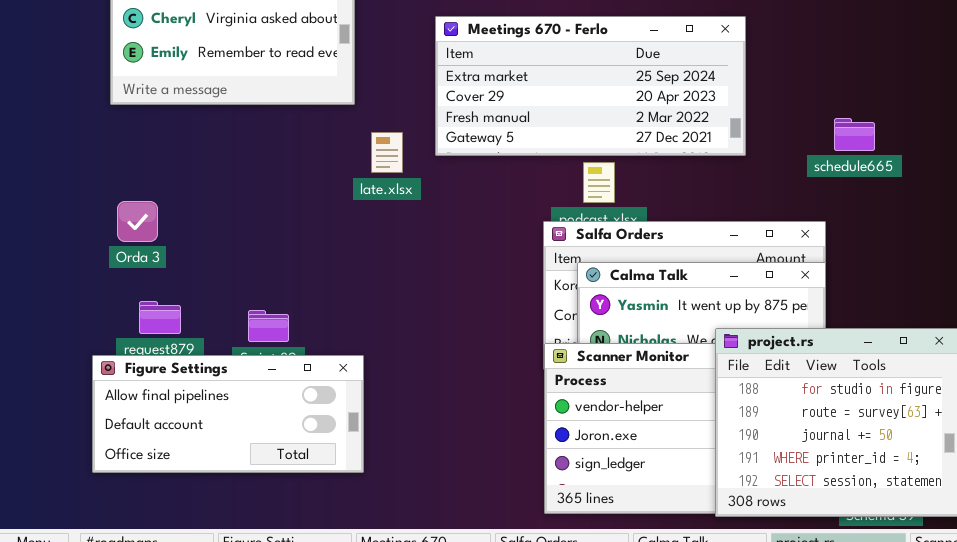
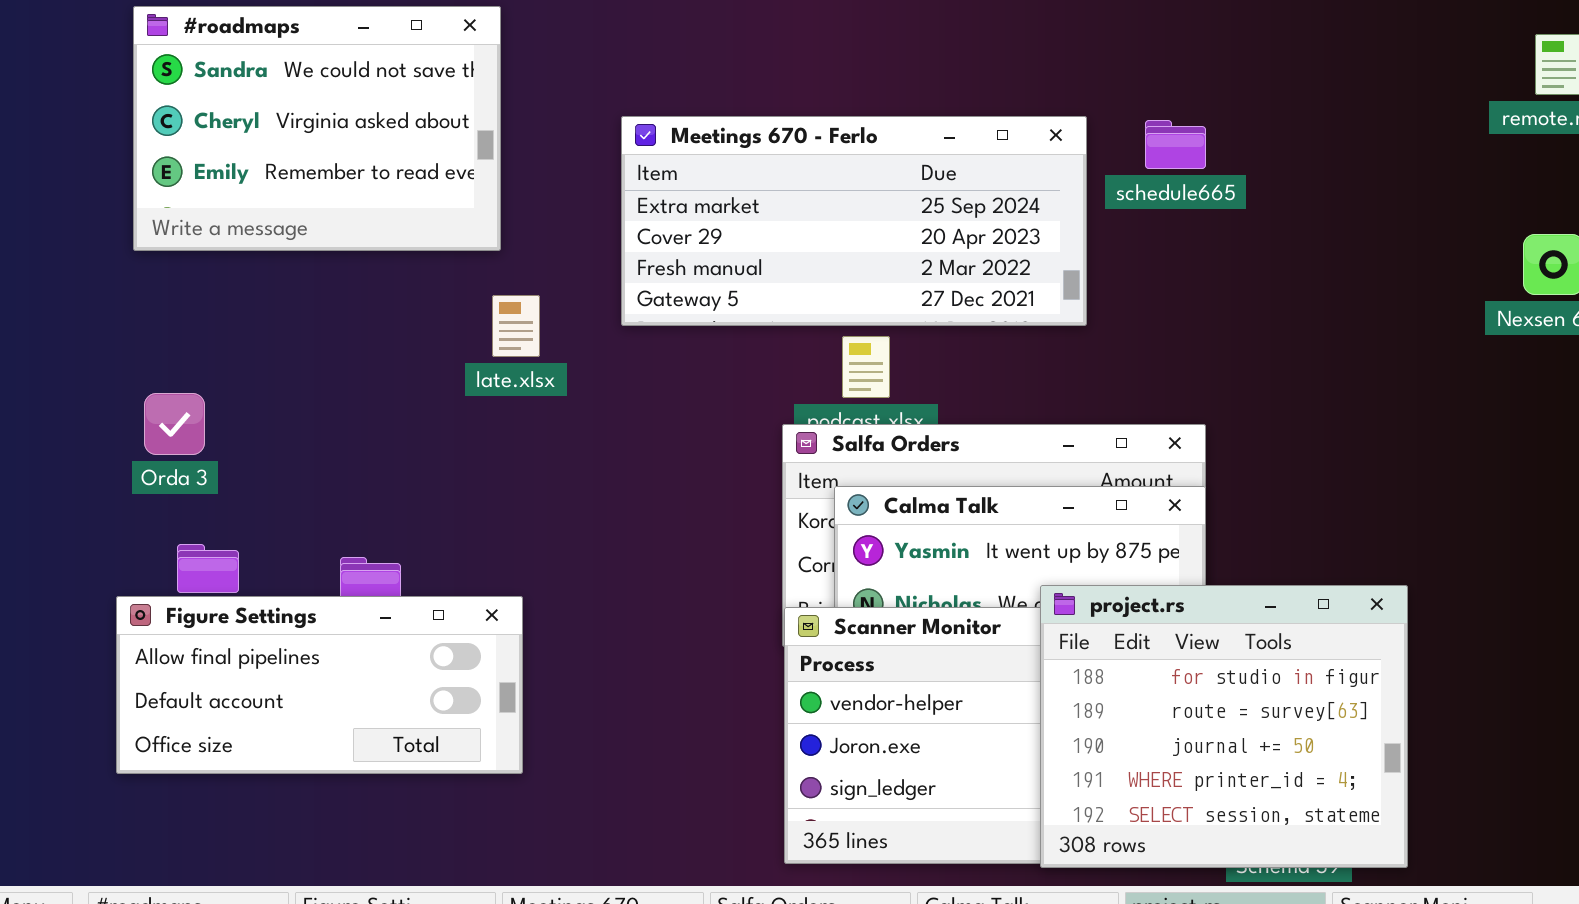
schedule665: [834,118,875,151] -> [1145,120,1206,169], moved
late.xlsx: [371,132,403,173] -> [492,295,540,357], moved
Figure Settings: [92,355,364,473] -> [116,596,523,774], moved

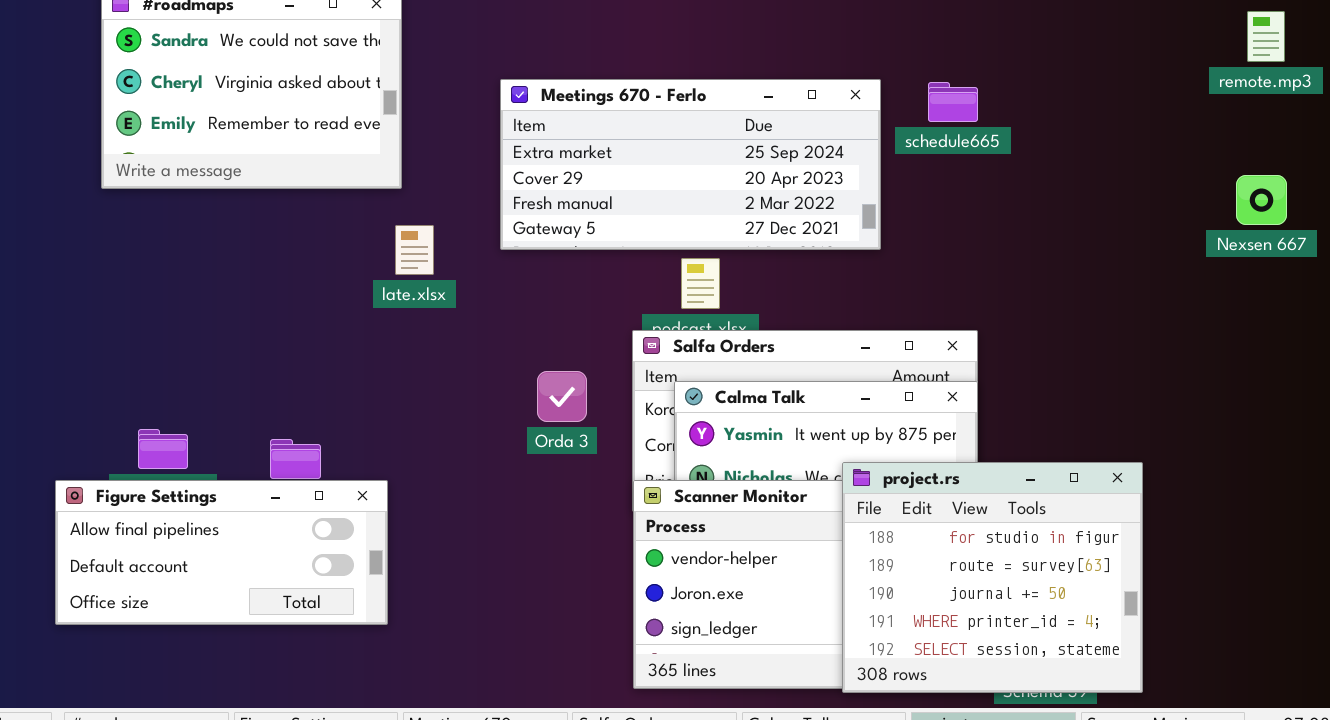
Orda 3: [144,393,205,455] -> [537,371,587,422], moved
Figure Settings: [116,596,523,774] -> [55,480,388,625], moved

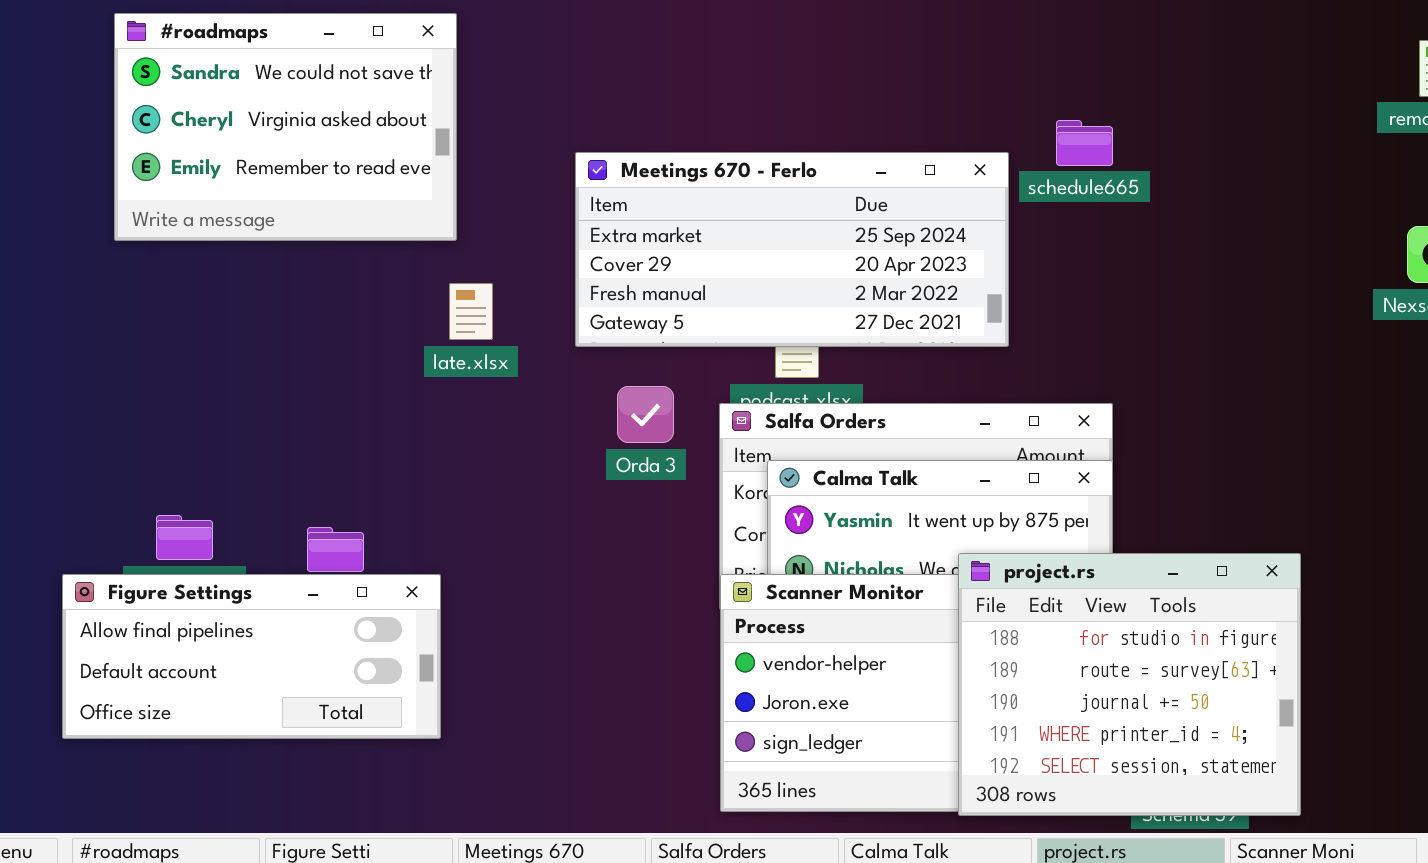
Meetings 670 - Ferlo: [500,79,881,250] -> [575,152,1009,347], moved
Orda 3: [537,371,587,422] -> [617,386,674,443], moved

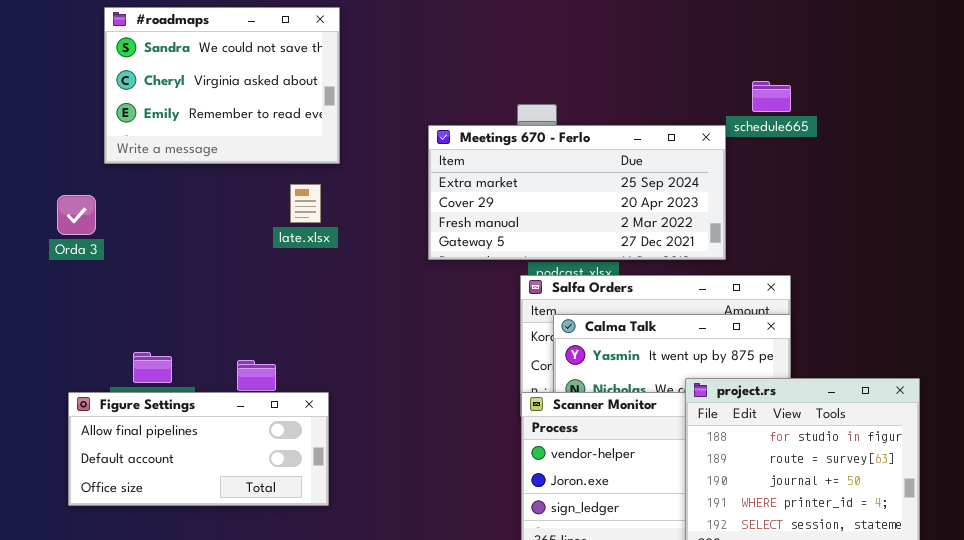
Meetings 670 - Ferlo: [575,152,1009,347] -> [428,125,726,260], moved
late.xlsx: [449,283,493,340] -> [290,184,321,223], moved
Orda 3: [617,386,674,443] -> [57,195,96,235], moved

